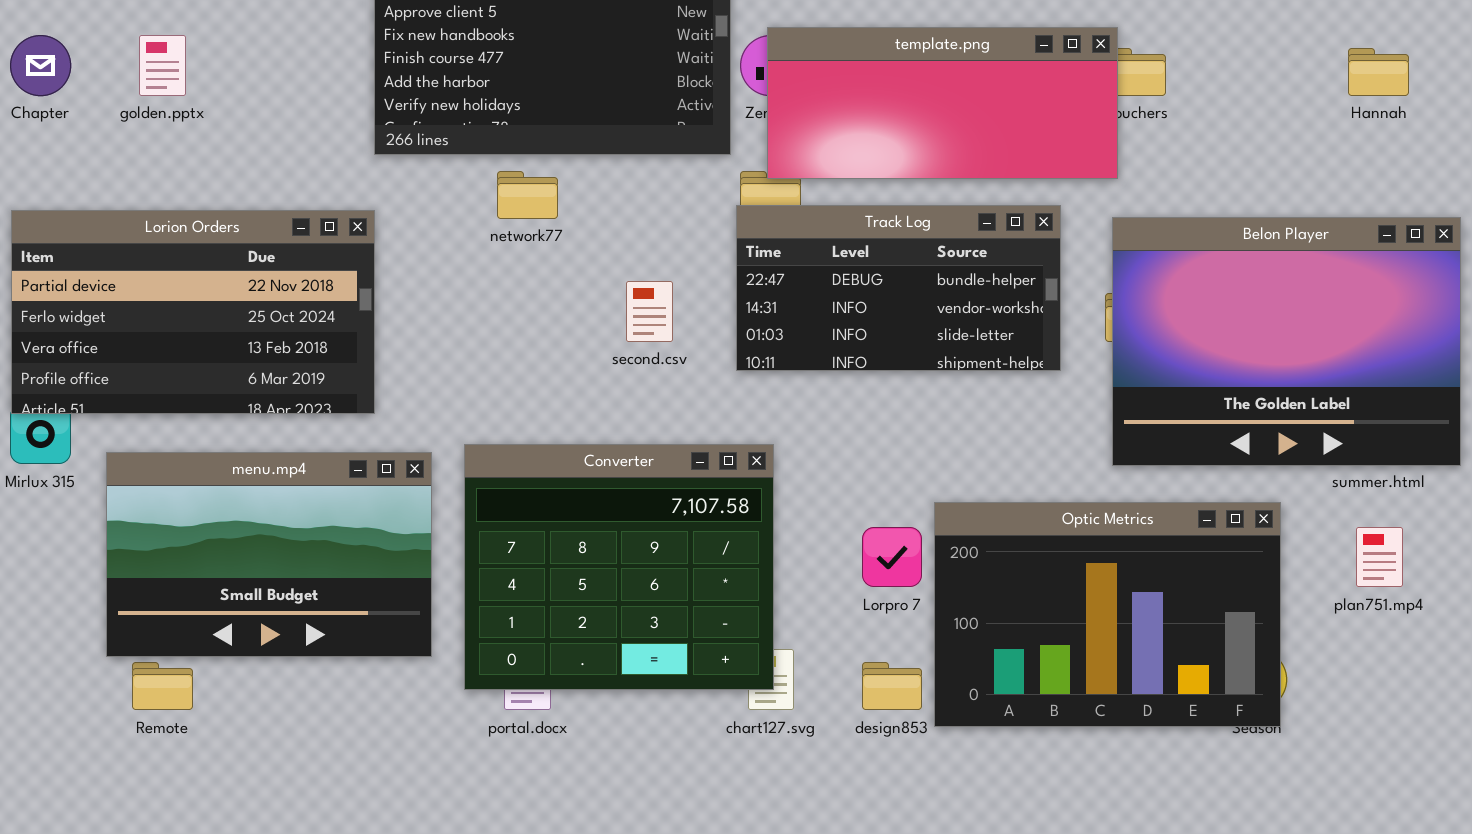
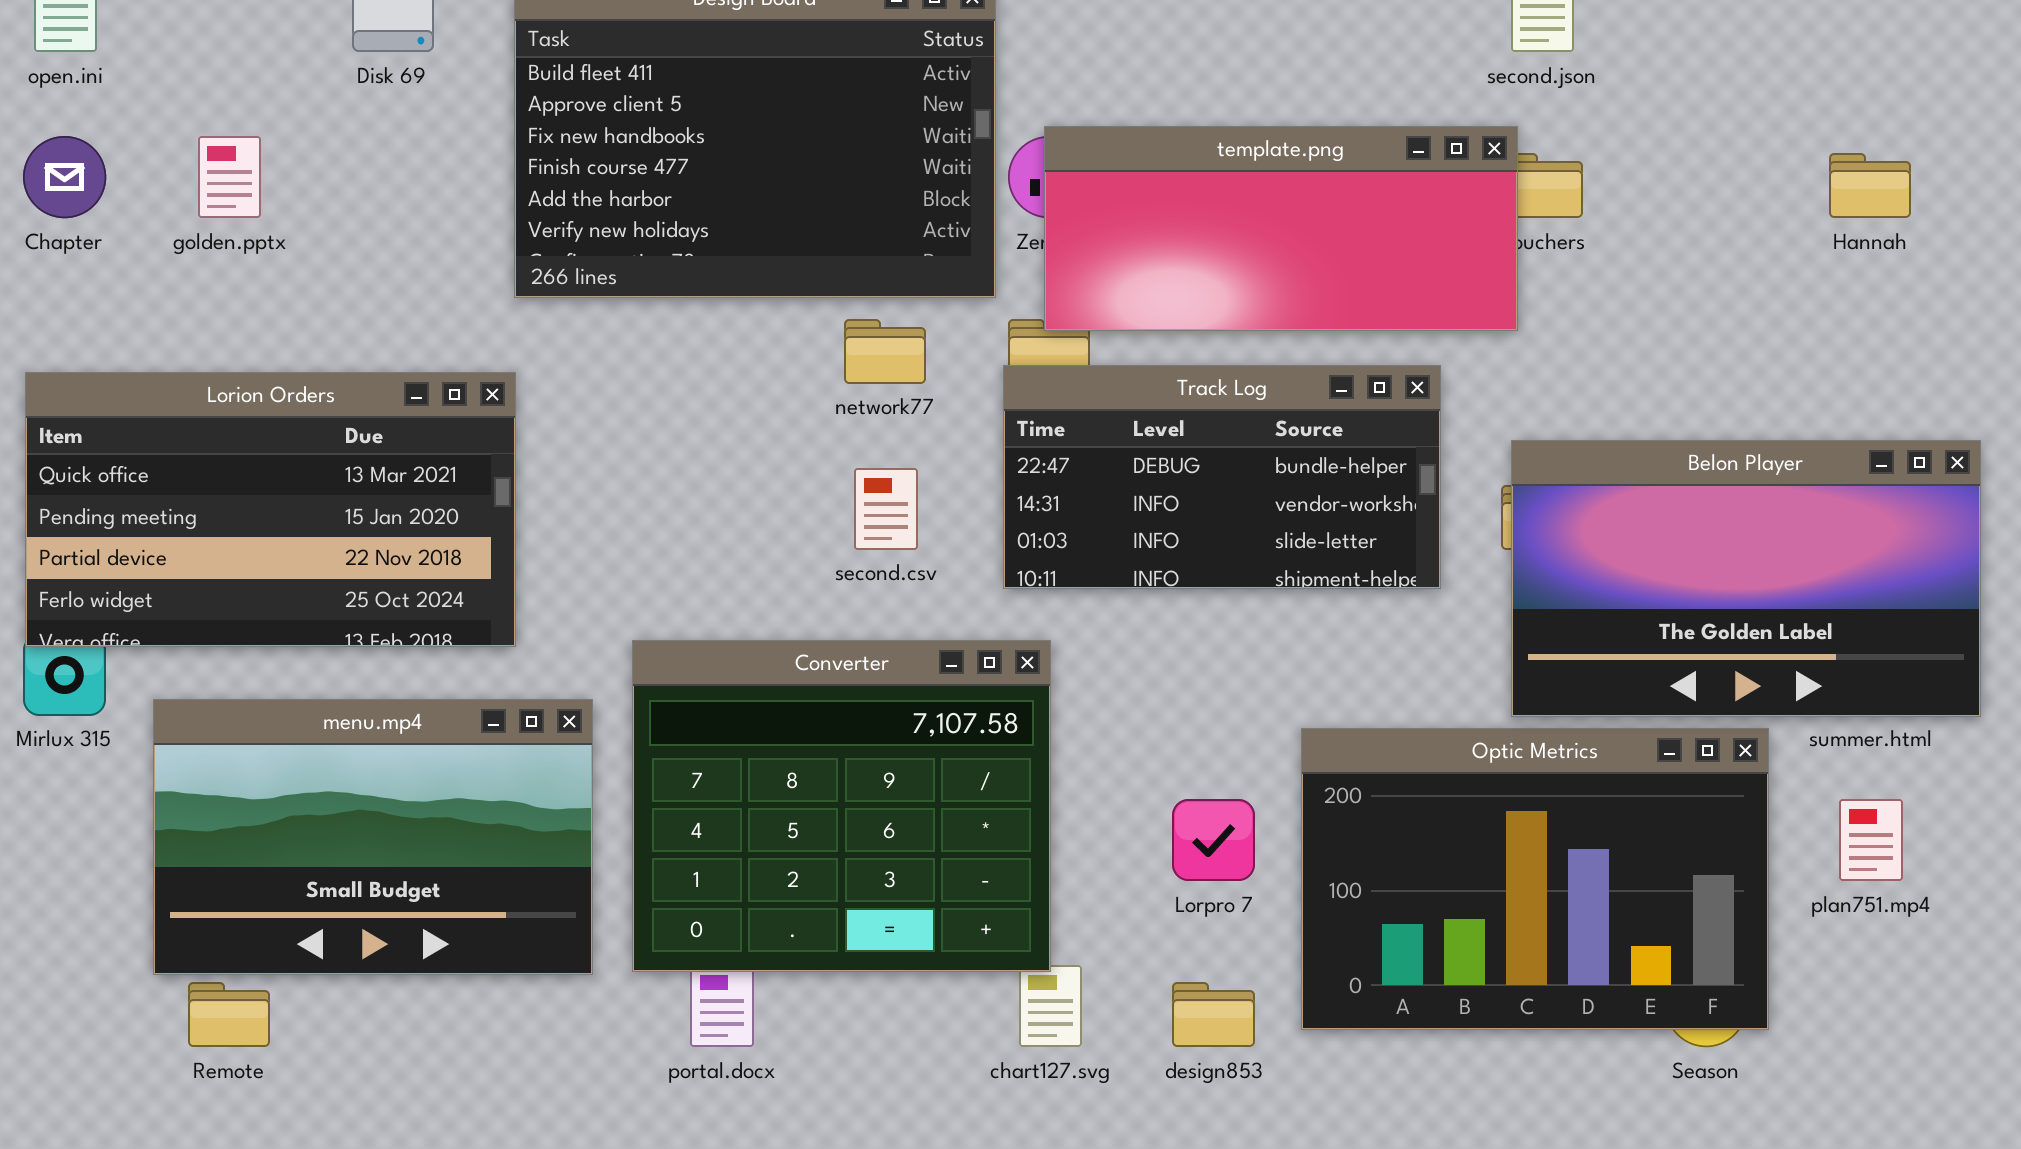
network77: [497,171,558,219] -> [844,319,926,384], moved
Lorion Orders: [11,210,375,414] -> [25,372,516,647], scrolled up 2 rows
Belon Player: [1112,217,1461,466] -> [1511,440,1981,717], resized
Converter: [464,444,774,690] -> [632,640,1051,972], moved
Optic Metrics: [934,502,1281,727] -> [1301,728,1769,1030], moved

